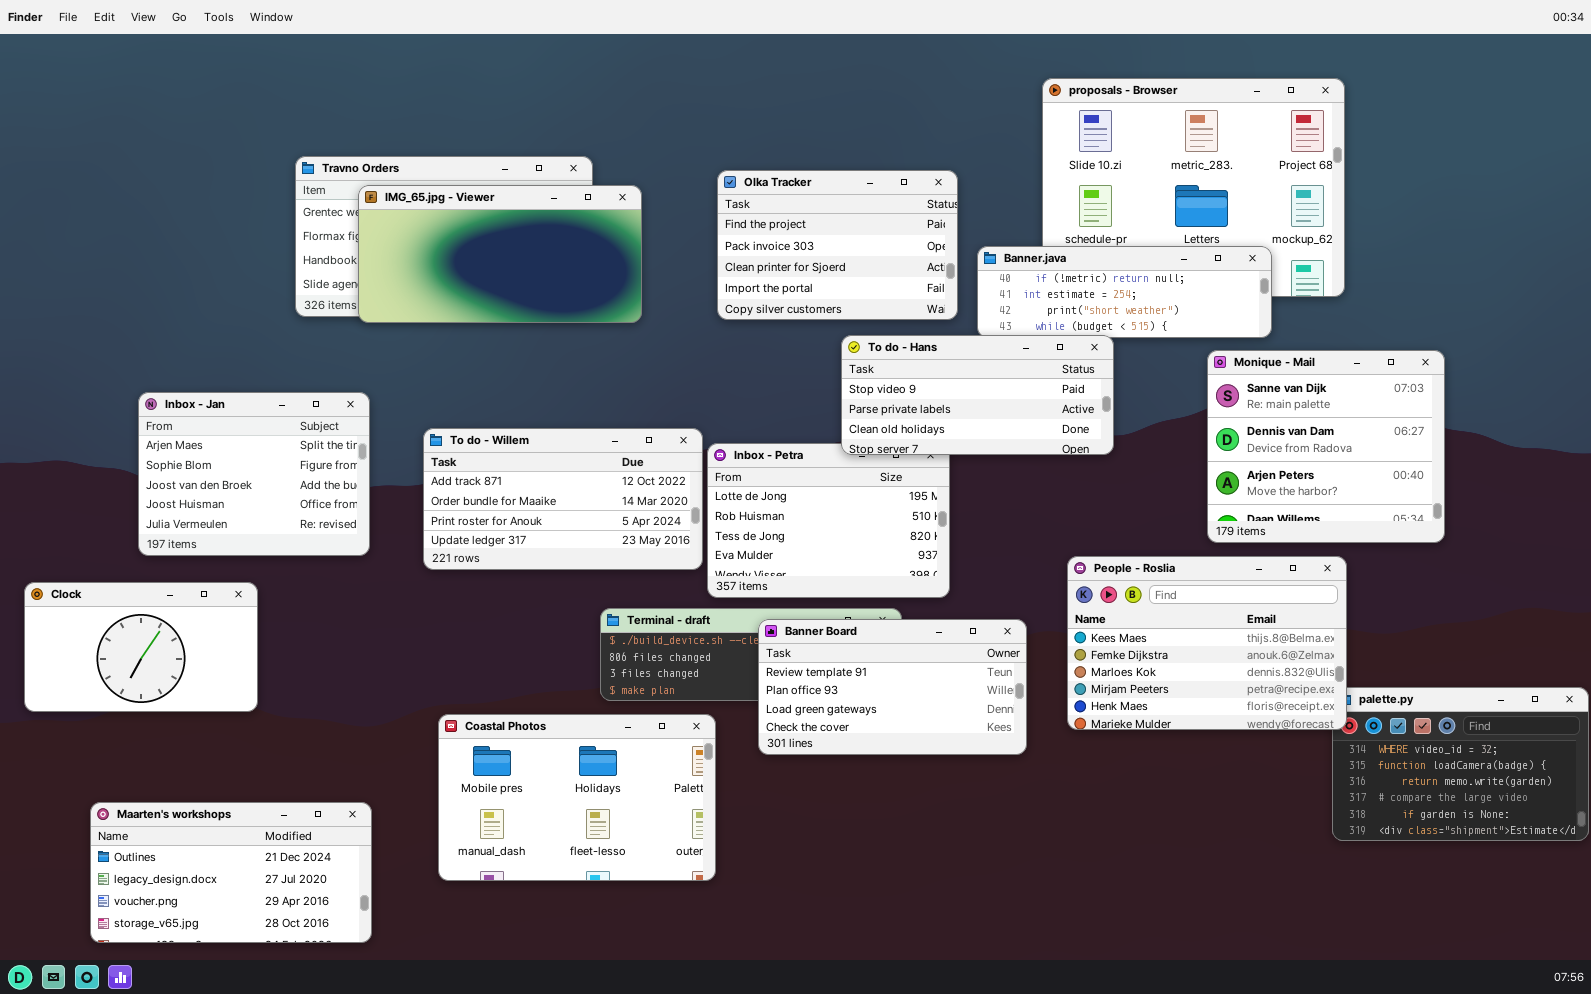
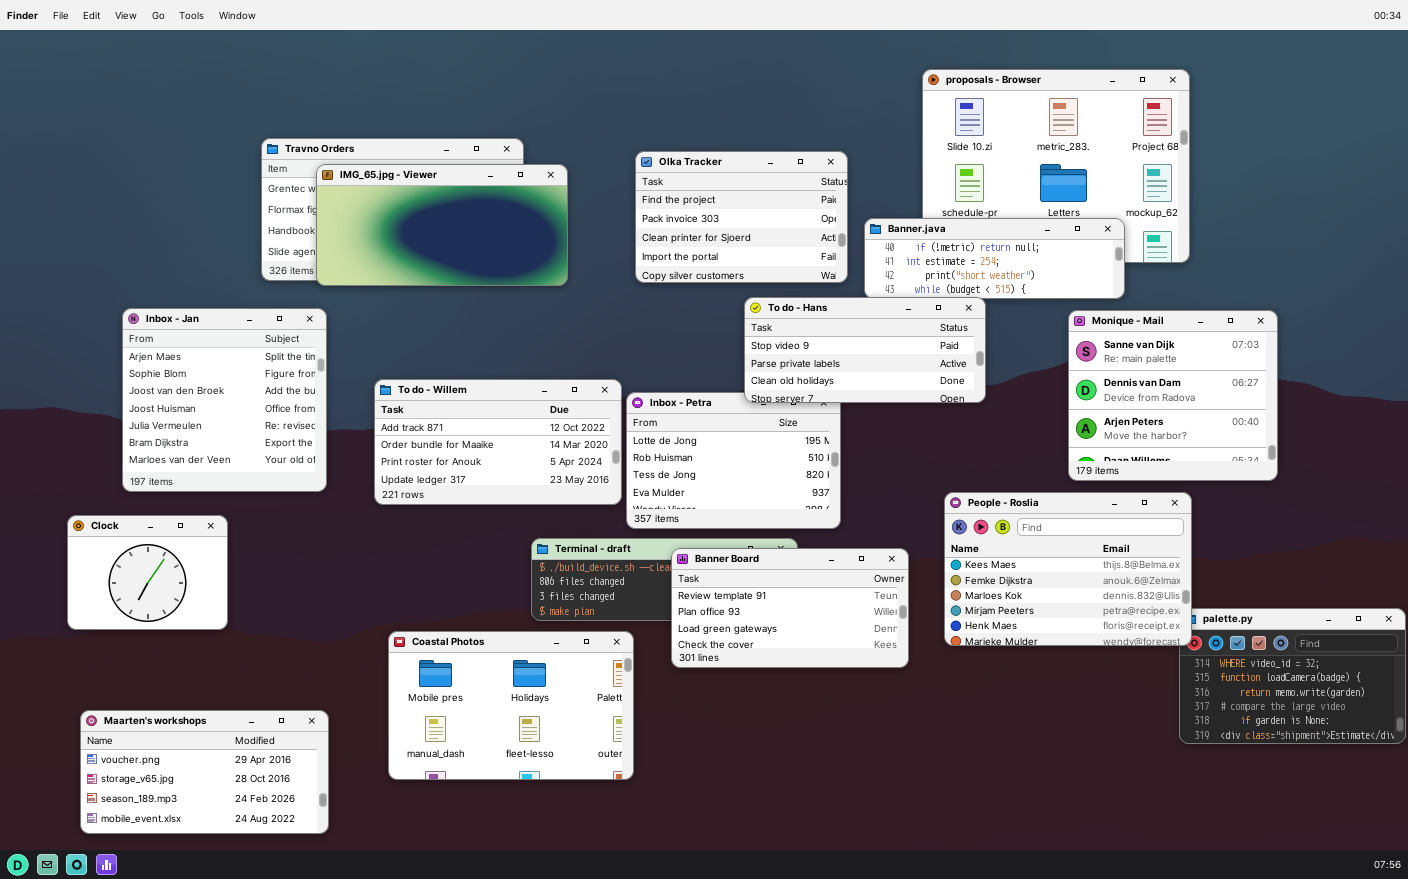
Inbox - Jan: [138,392,370,556] -> [122,308,327,492], resized
Clock: [24,582,258,712] -> [67,515,228,630], resized
Maarten's workshops: [90,802,372,943] -> [80,710,329,834], scrolled down 2 rows

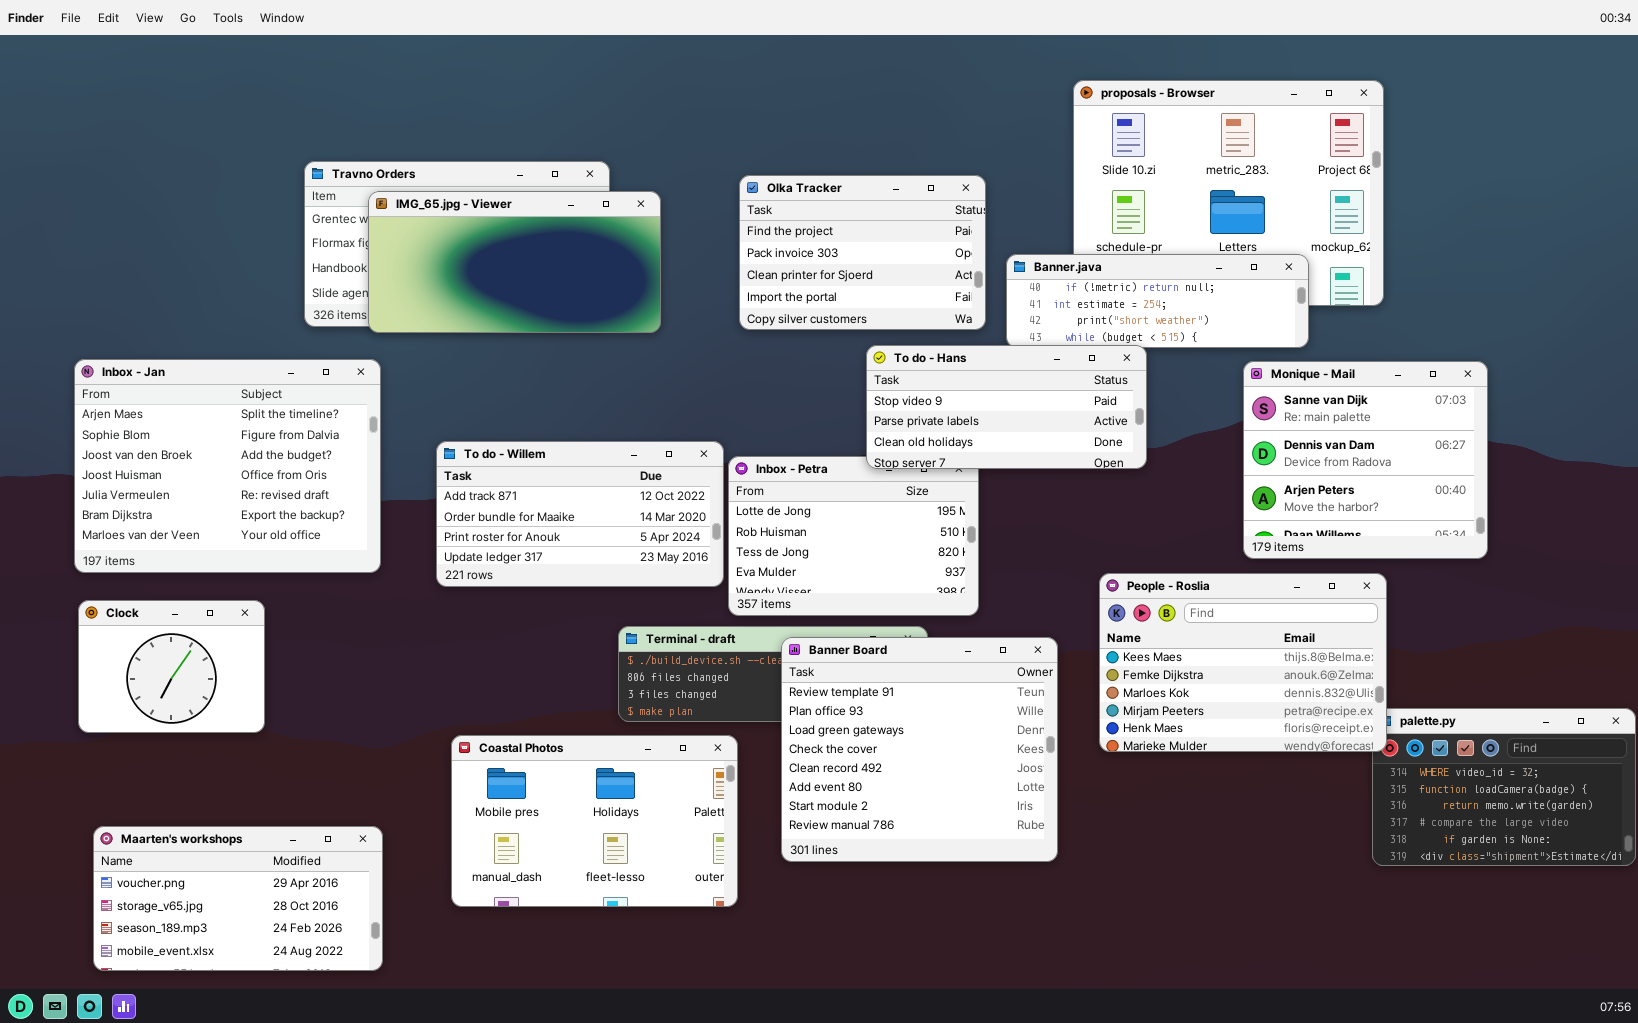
Inbox - Jan: [122,308,327,492] -> [74,359,381,573], resized
Banner Board: [671,548,909,668] -> [781,637,1058,862], resized

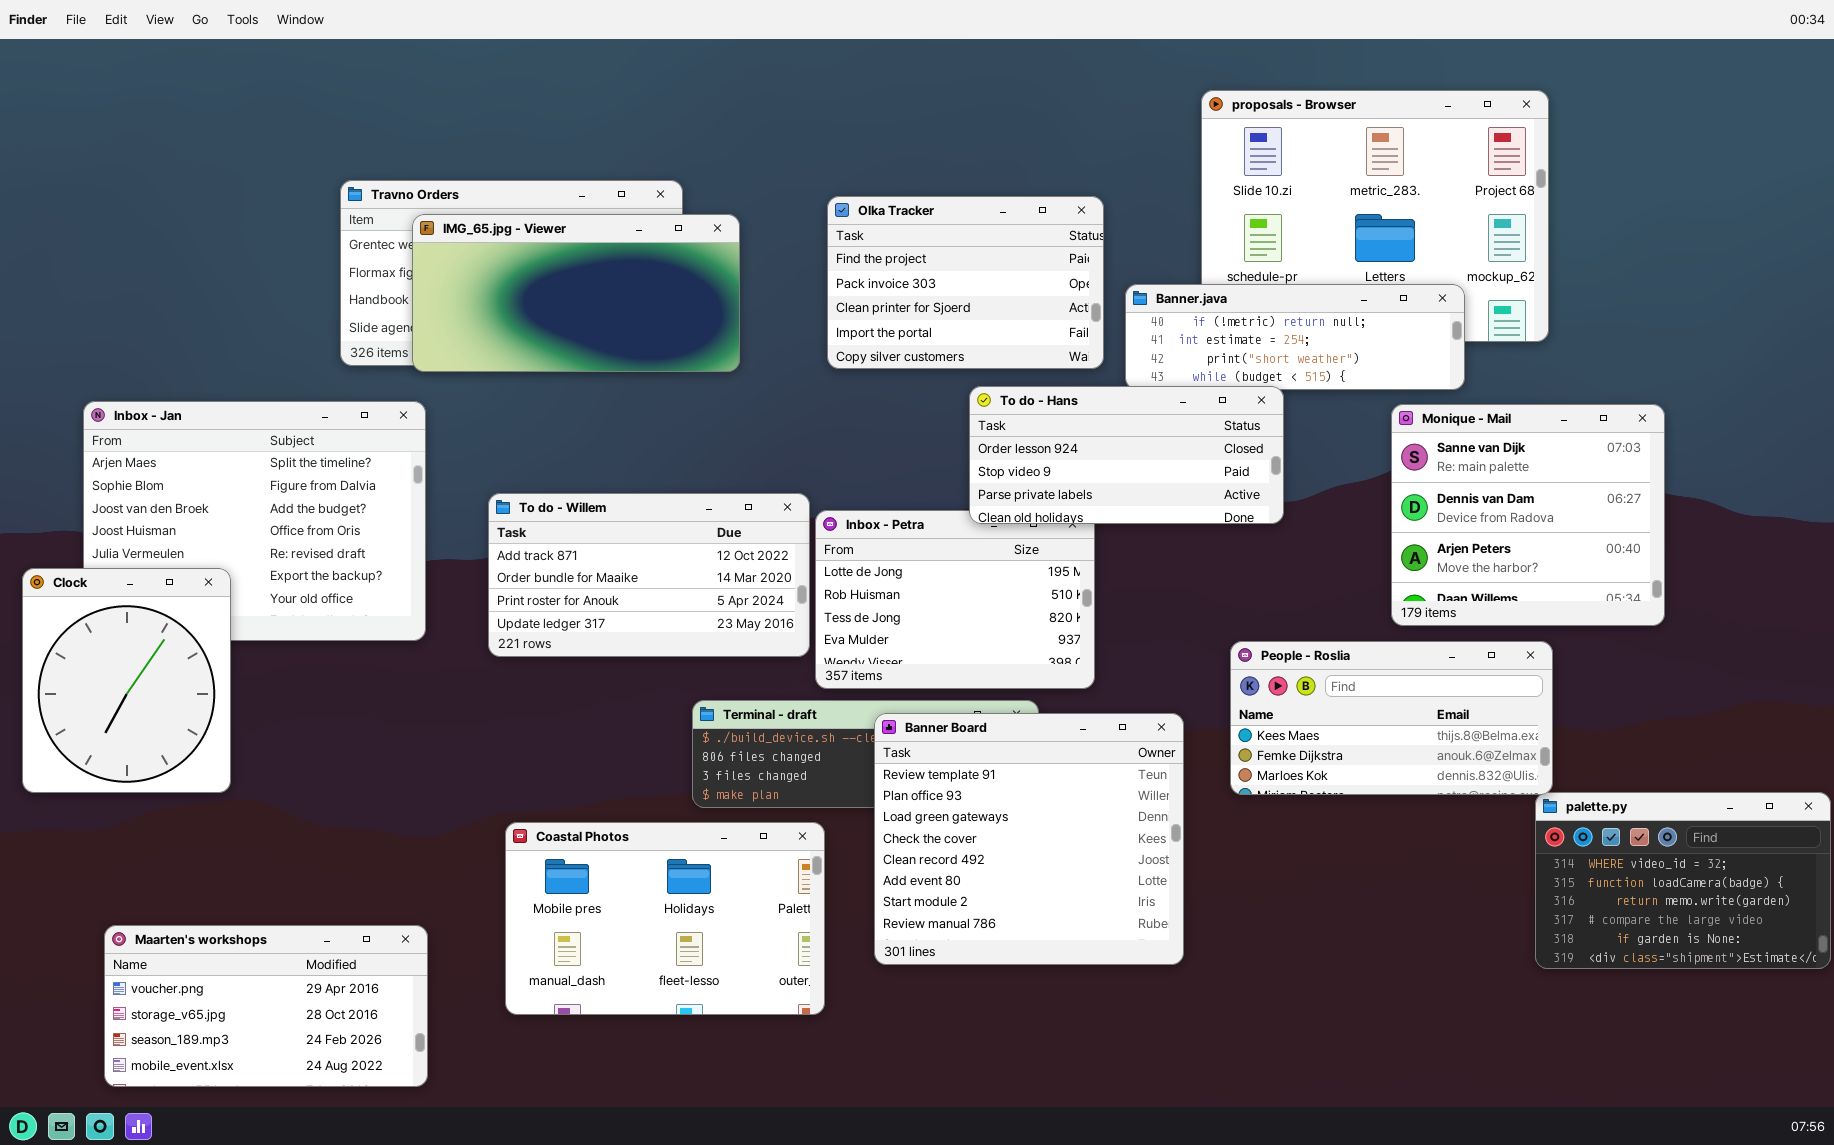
To do - Hans: [866,345,1147,469] -> [969,386,1284,524], scrolled up 1 row
People - Roslia: [1099,573,1387,752] -> [1230,641,1553,795], resized
Clock: [78,600,265,733] -> [22,568,231,793], moved, resized

